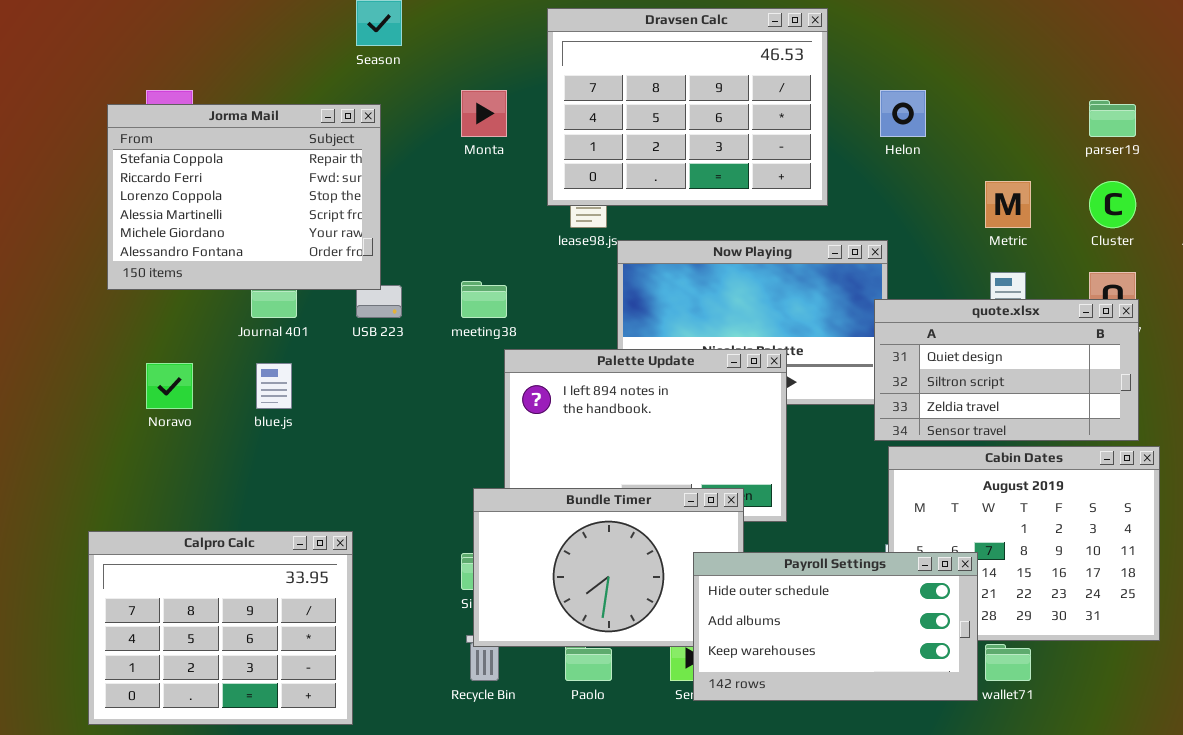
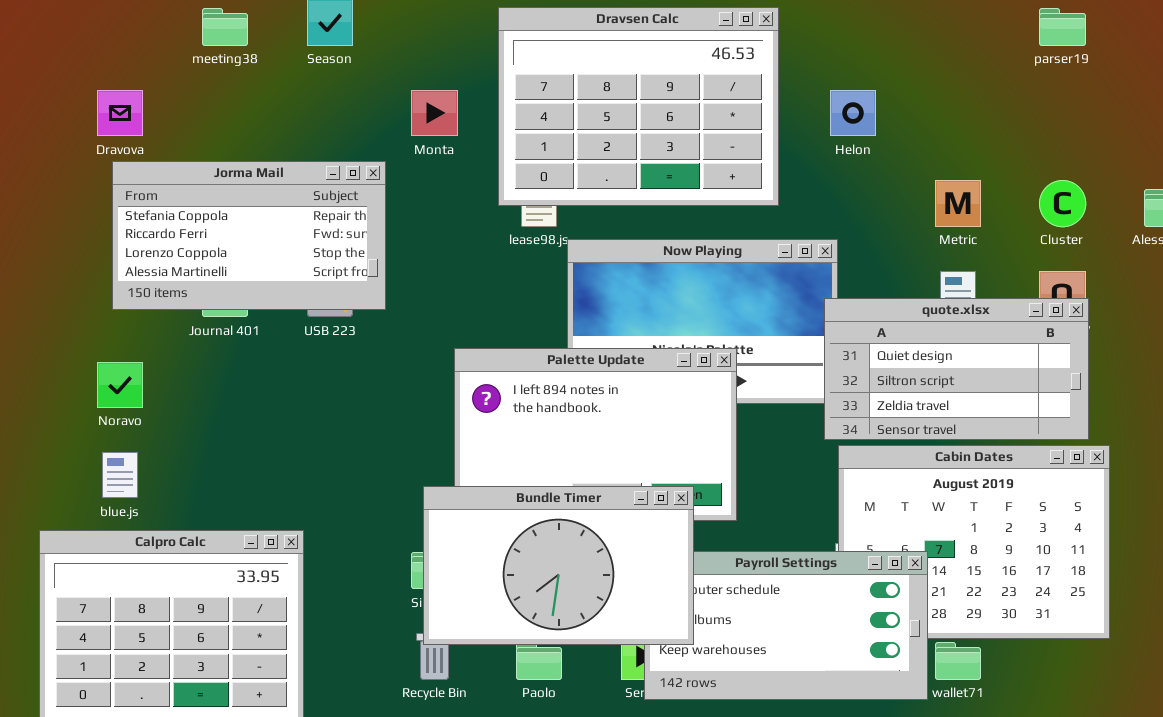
parser19: [1089,100,1136,137] -> [1039,8,1086,46], moved
Jorma Mail: [107,104,381,290] -> [112,161,386,310], moved, resized
meeting38: [461,281,507,318] -> [202,8,248,46], moved
blue.js: [256,363,292,409] -> [102,452,138,498], moved
Bundle Timer: [473,488,744,647] -> [423,486,694,645], raised

